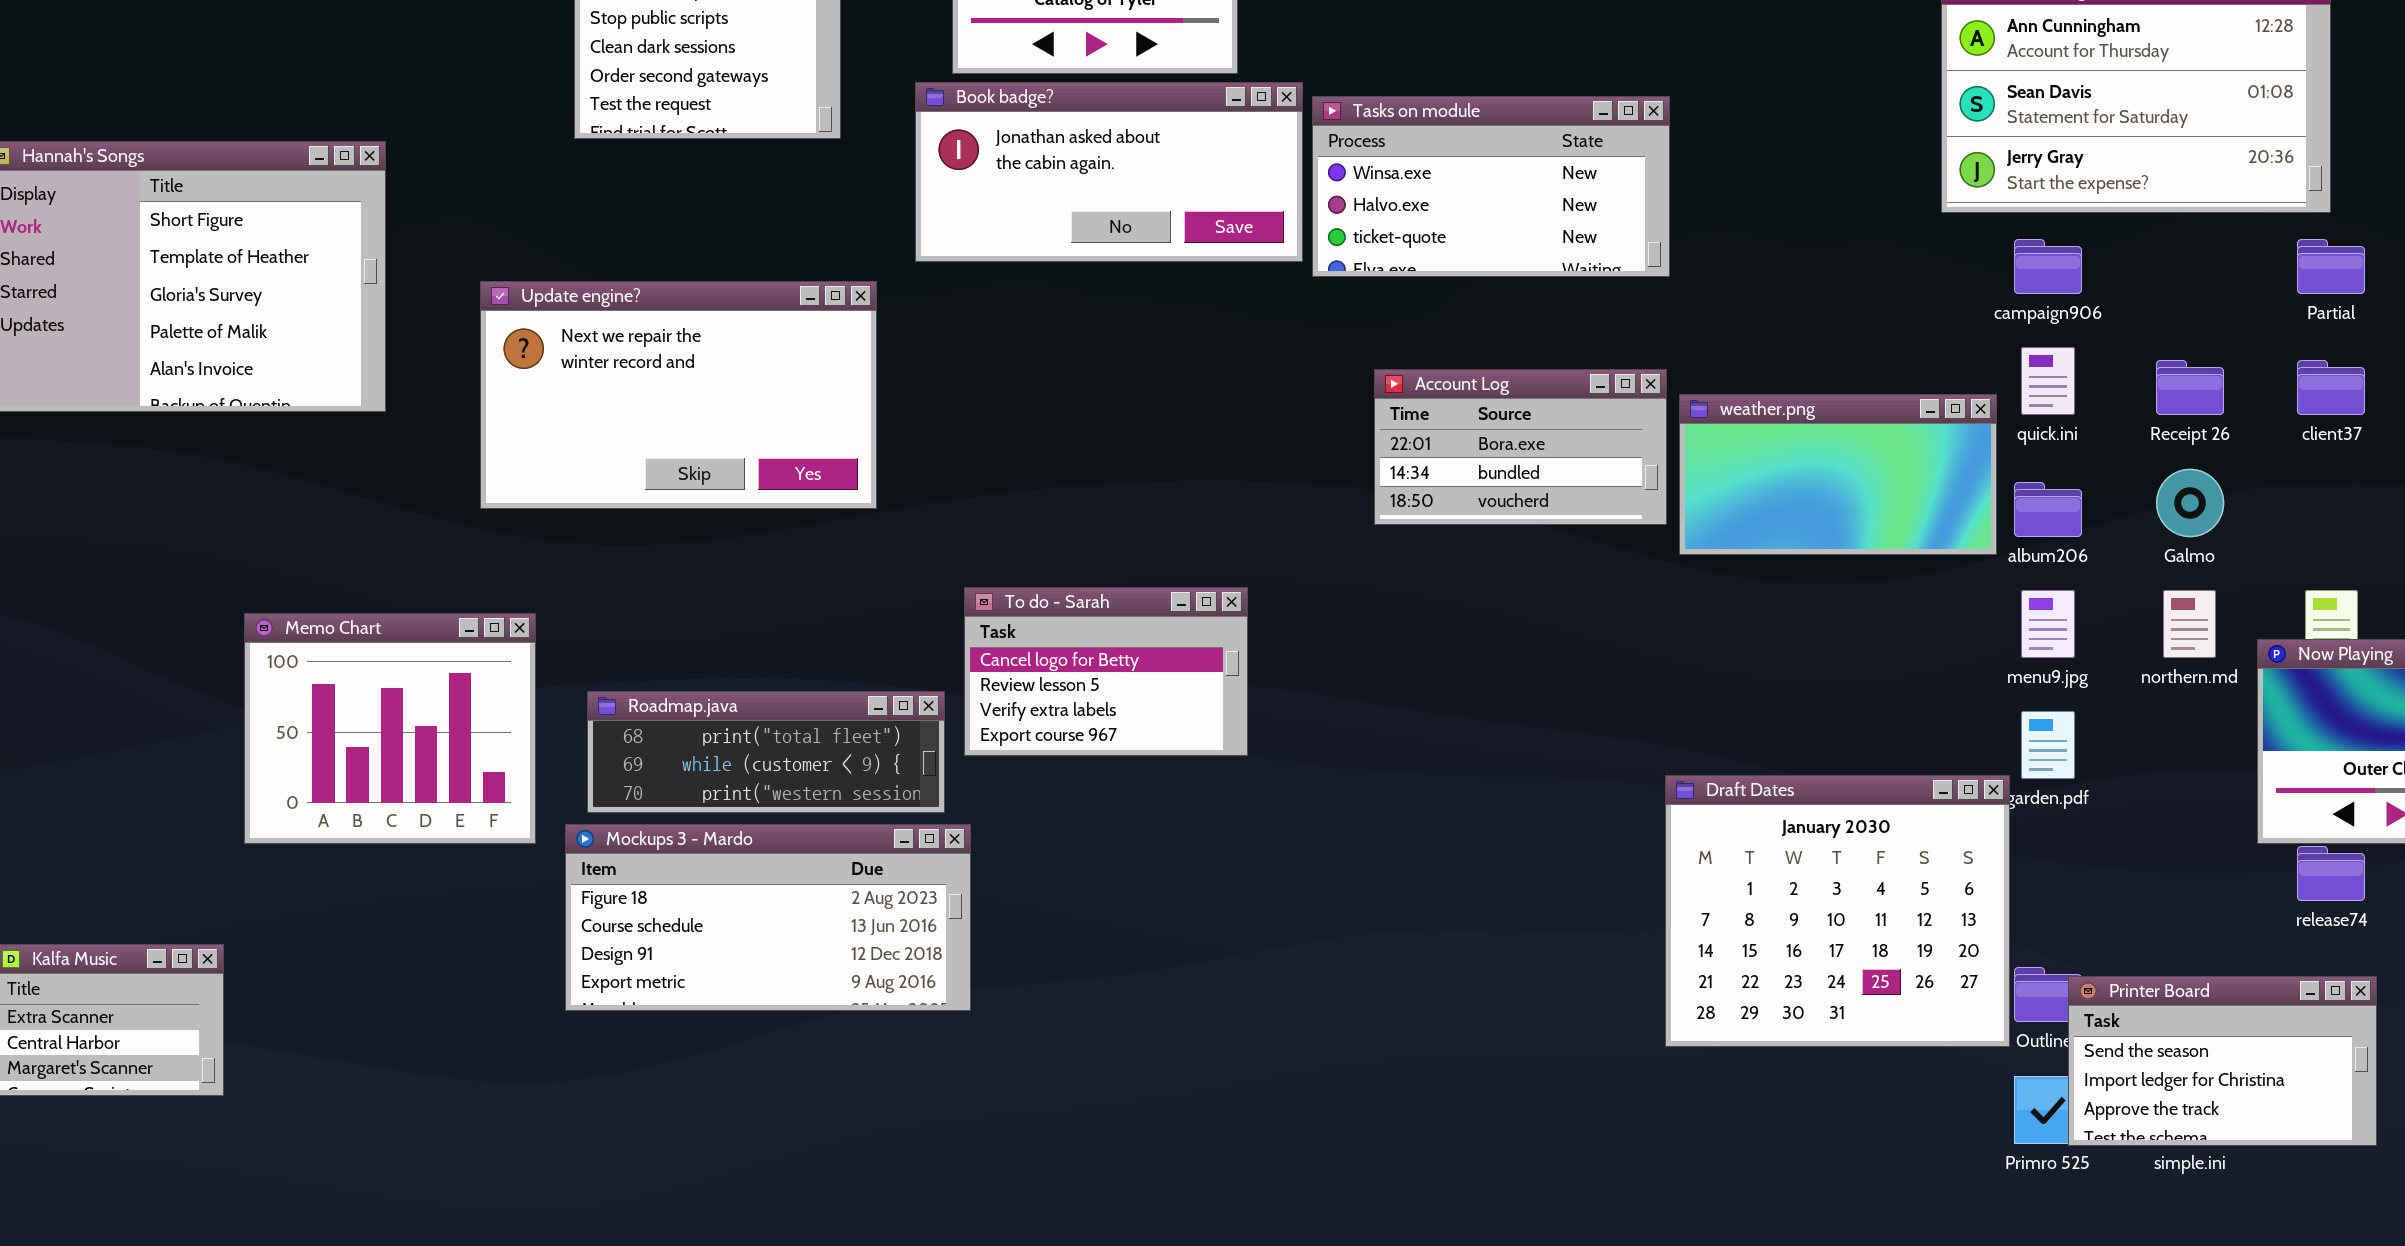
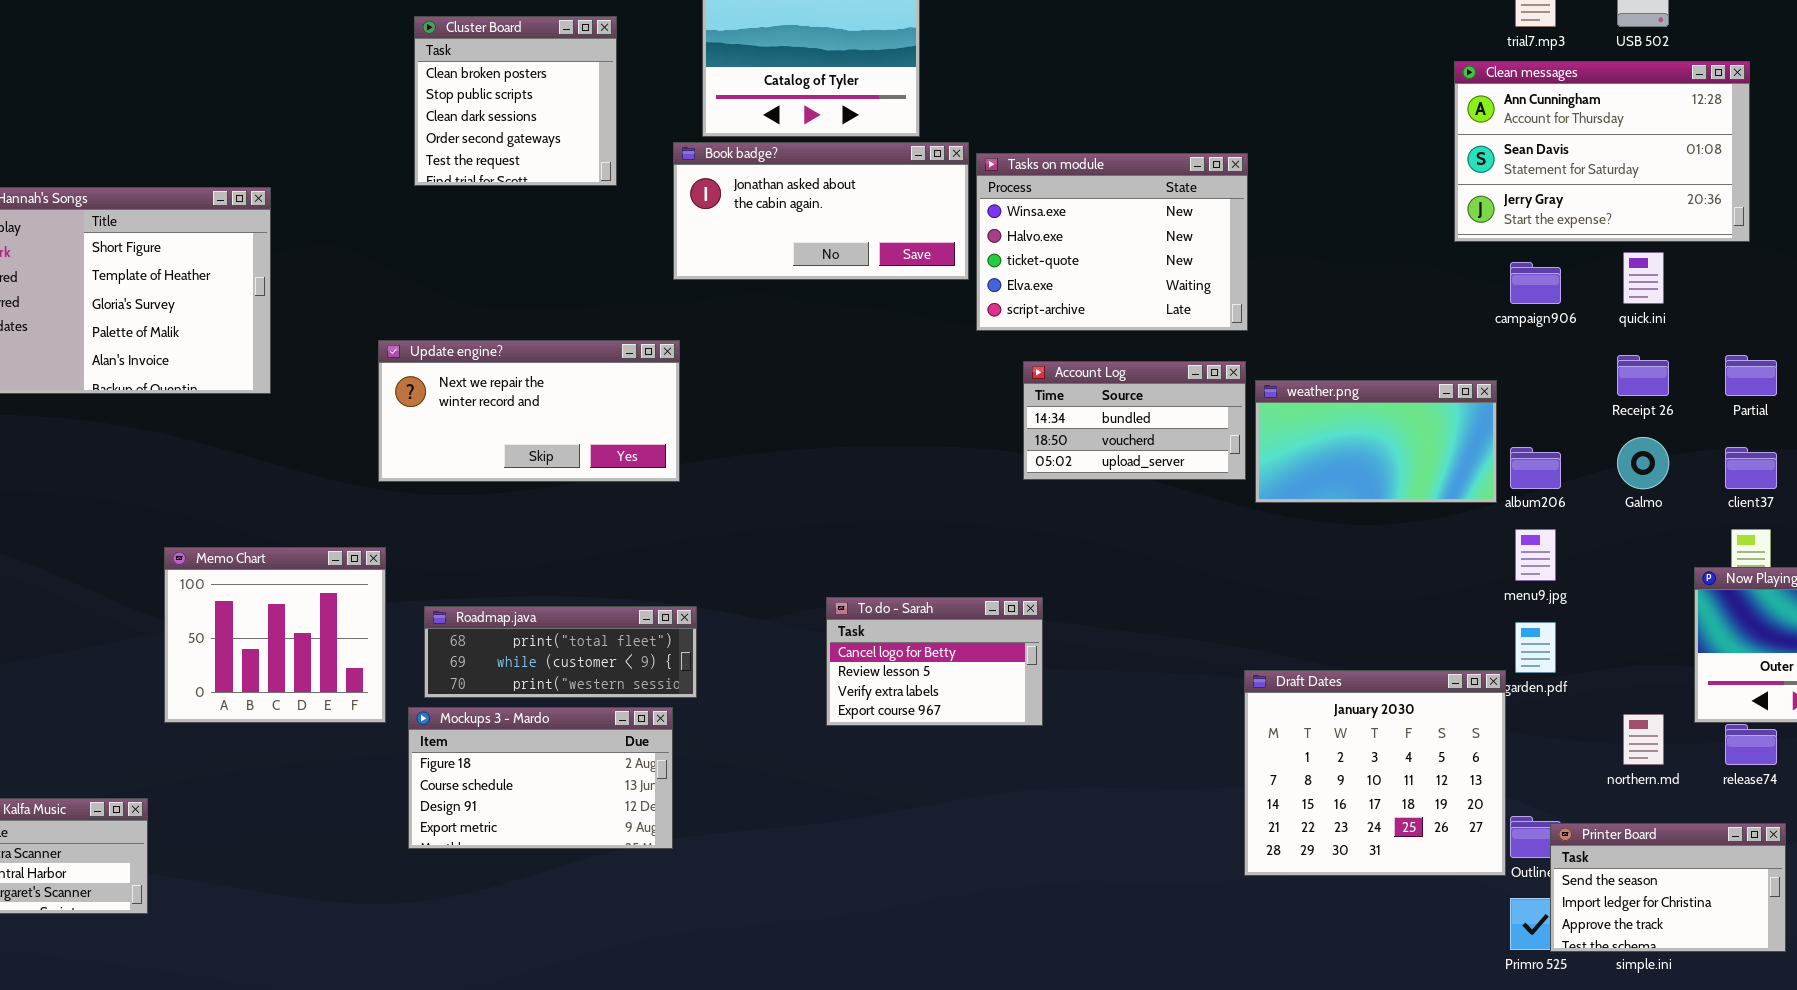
Tasks on module: [1312,96,1670,277] -> [976,153,1248,331], resized
Partial: [2297,239,2365,294] -> [1725,355,1777,396], moved
Update engine?: [480,281,877,509] -> [378,340,680,482], moved, resized
quick.ini: [2021,347,2075,415] -> [1623,252,1664,304], moved
client37: [2297,360,2365,415] -> [1725,447,1777,489], moved
Account Log: [1374,369,1667,525] -> [1023,361,1246,480], scrolled down 1 row
To do - Sarah: [964,587,1248,756] -> [826,597,1043,726], moved
northern.md: [2163,590,2216,658] -> [1623,714,1664,765], moved
Mockups 3 - Mardo: [565,824,971,1011] -> [408,707,673,849], resized

